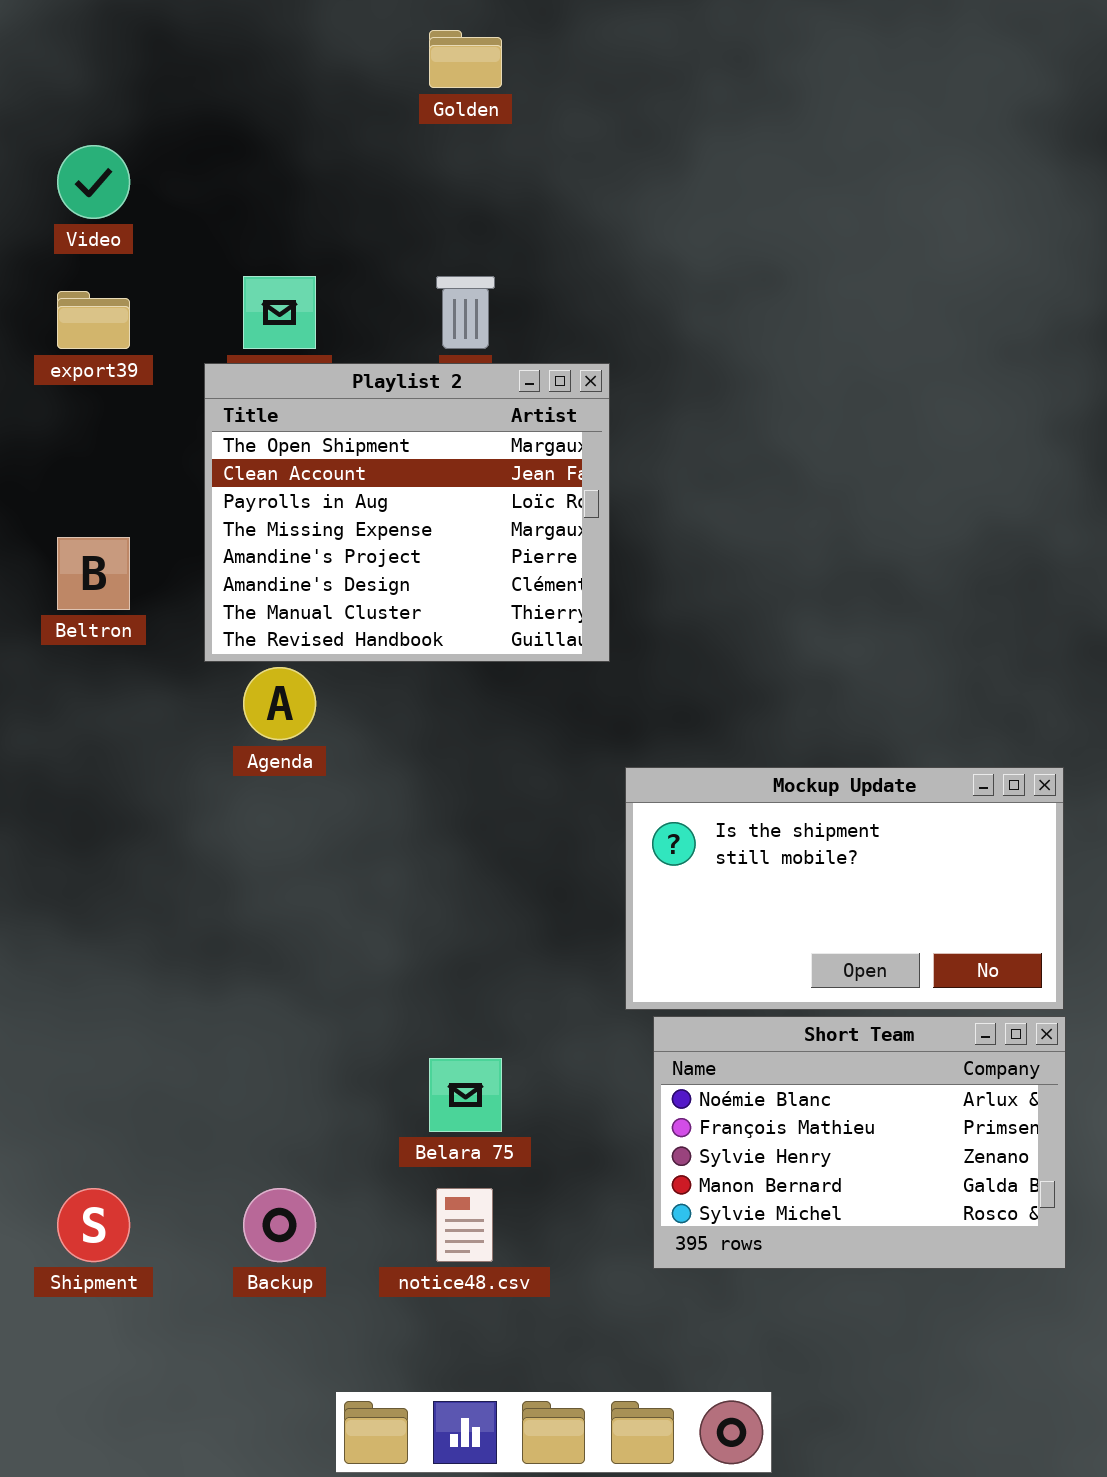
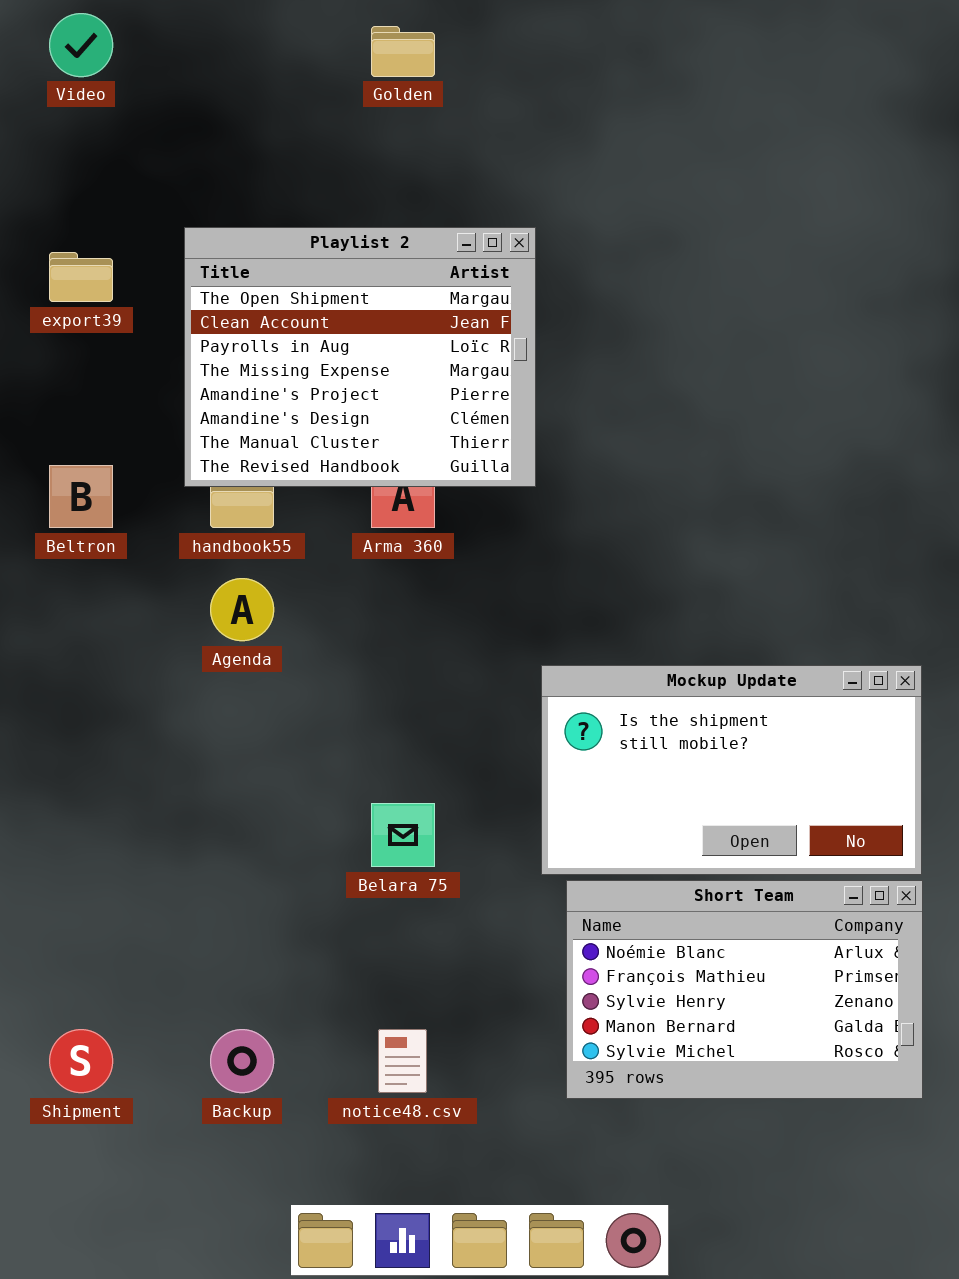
Video: [57,145,130,219] -> [49,13,113,77], moved
Playlist 2: [204,363,610,662] -> [184,227,536,487], moved
Belara 75: [429,1058,502,1132] -> [371,803,435,867], moved

